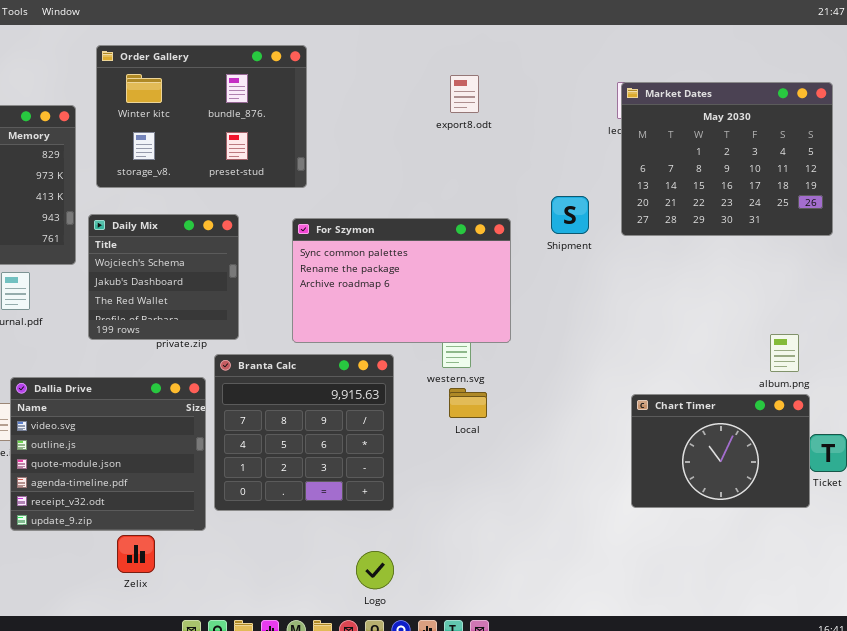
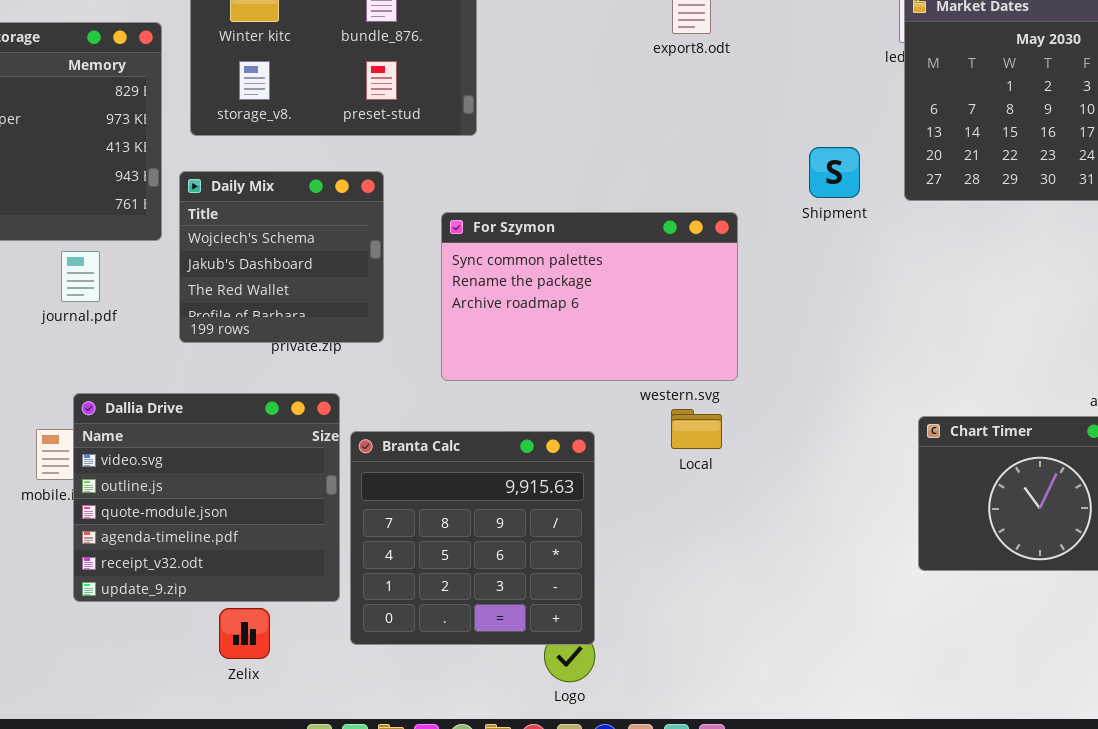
For Szymon: [292,218,511,343] -> [441,212,738,381], moved
Branta Calc: [214,354,394,511] -> [350,431,595,645], moved

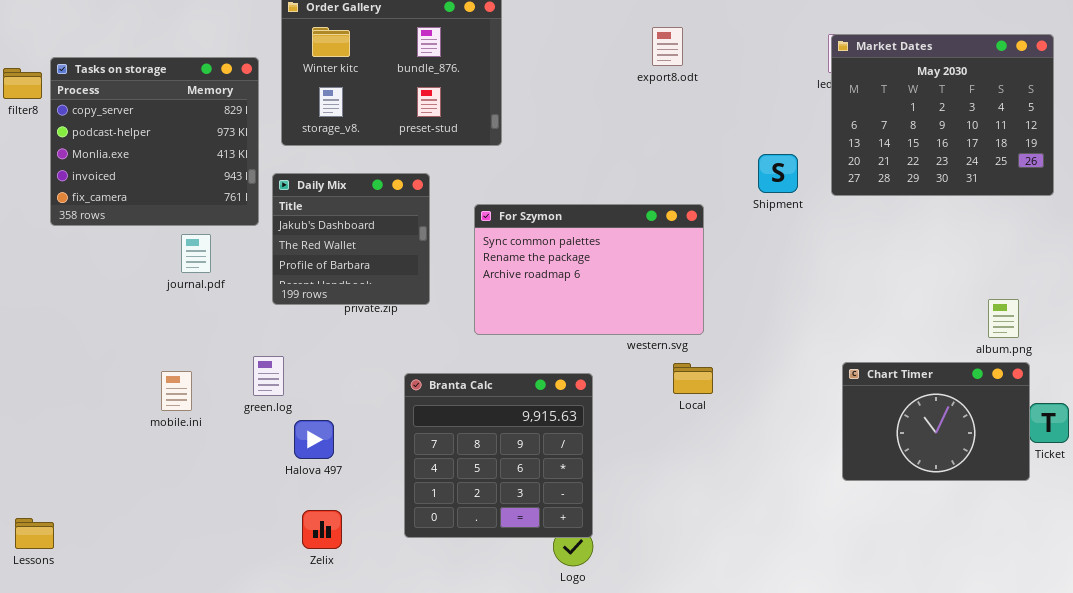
Daily Mix: [179,171,384,343] -> [272,173,430,305], scrolled down 1 row
Dallia Drive: [73,393,340,602] -> none, closed
Local: [671,409,722,449] -> [673,363,713,394], moved

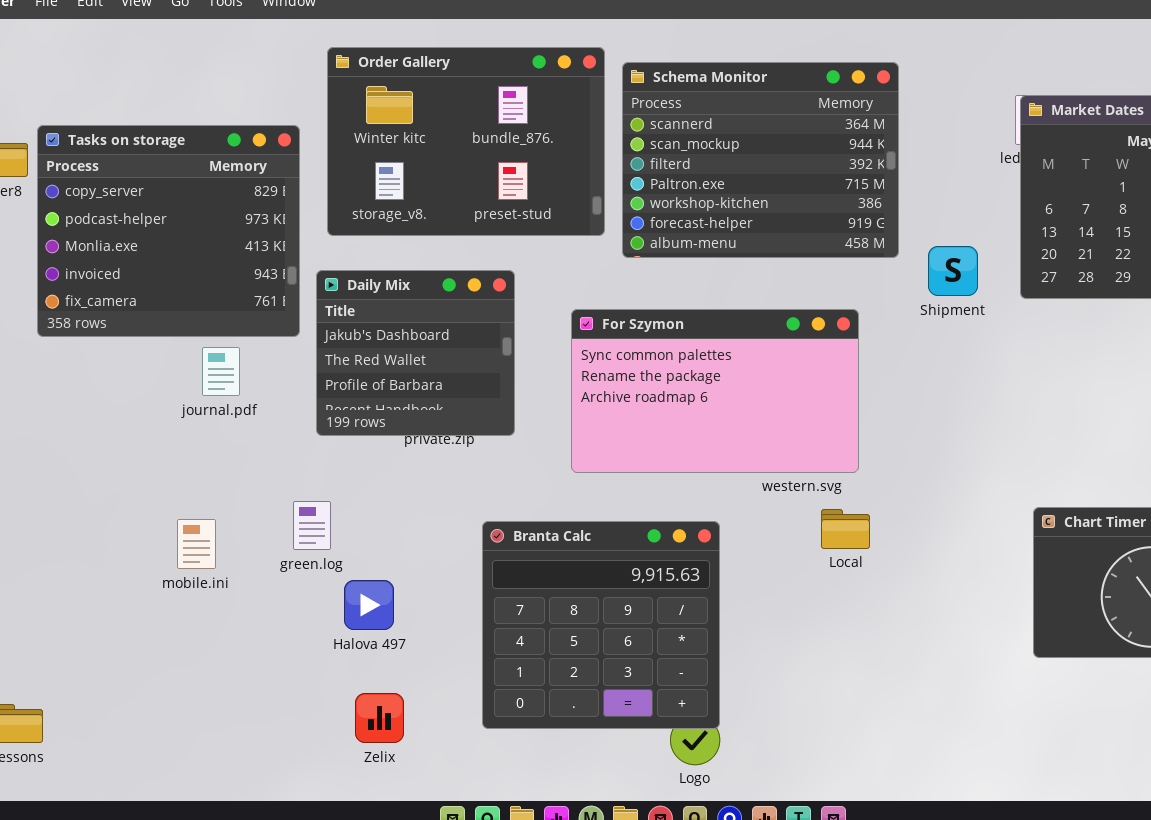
Schema Monitor: none -> [622,62,899,258], opened

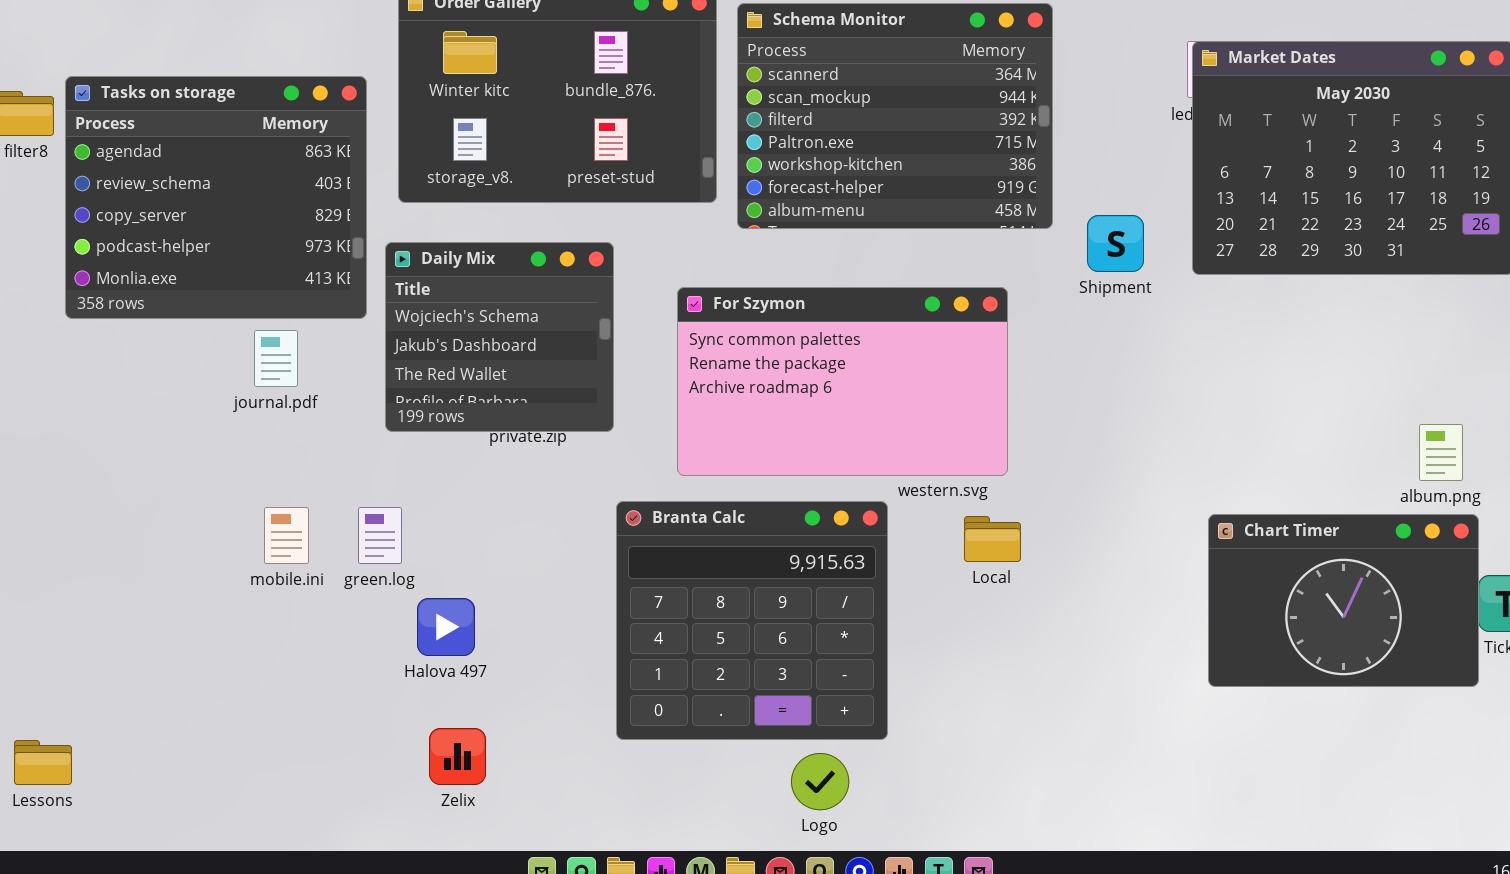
Tasks on storage: [37,125,300,337] -> [65,76,367,319], scrolled up 2 rows
Daily Mix: [316,270,515,436] -> [385,242,614,432], scrolled up 1 row
mobile.ini: [177,519,216,569] -> [264,507,309,564], moved
Branta Calc: [482,521,720,729] -> [616,501,888,740], moved

